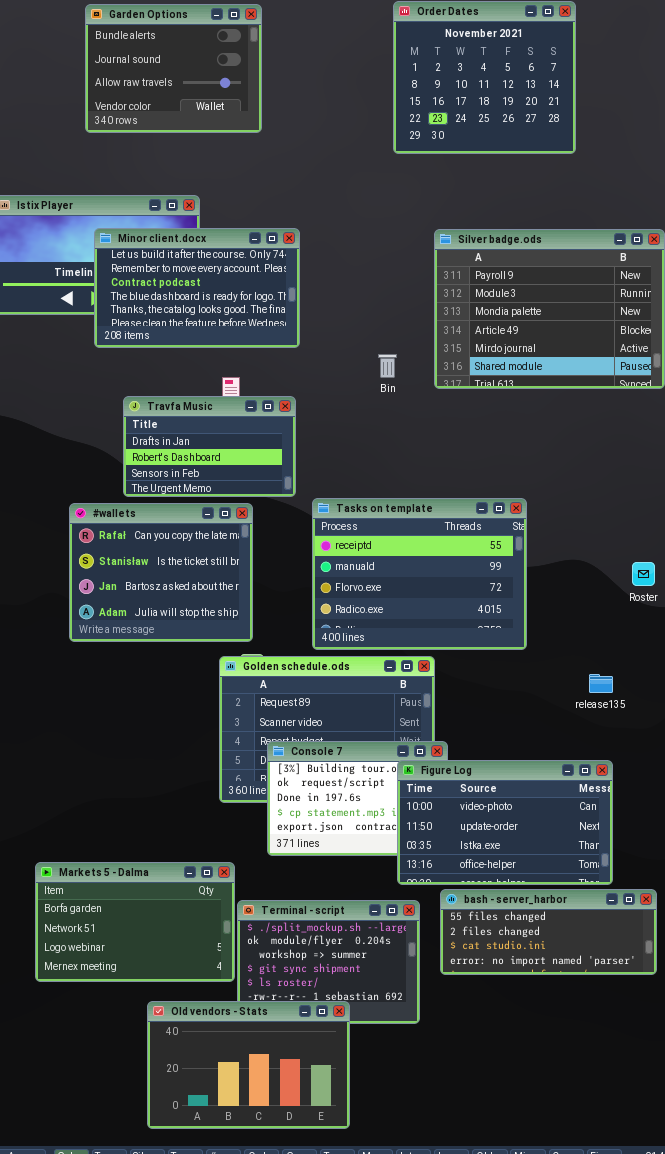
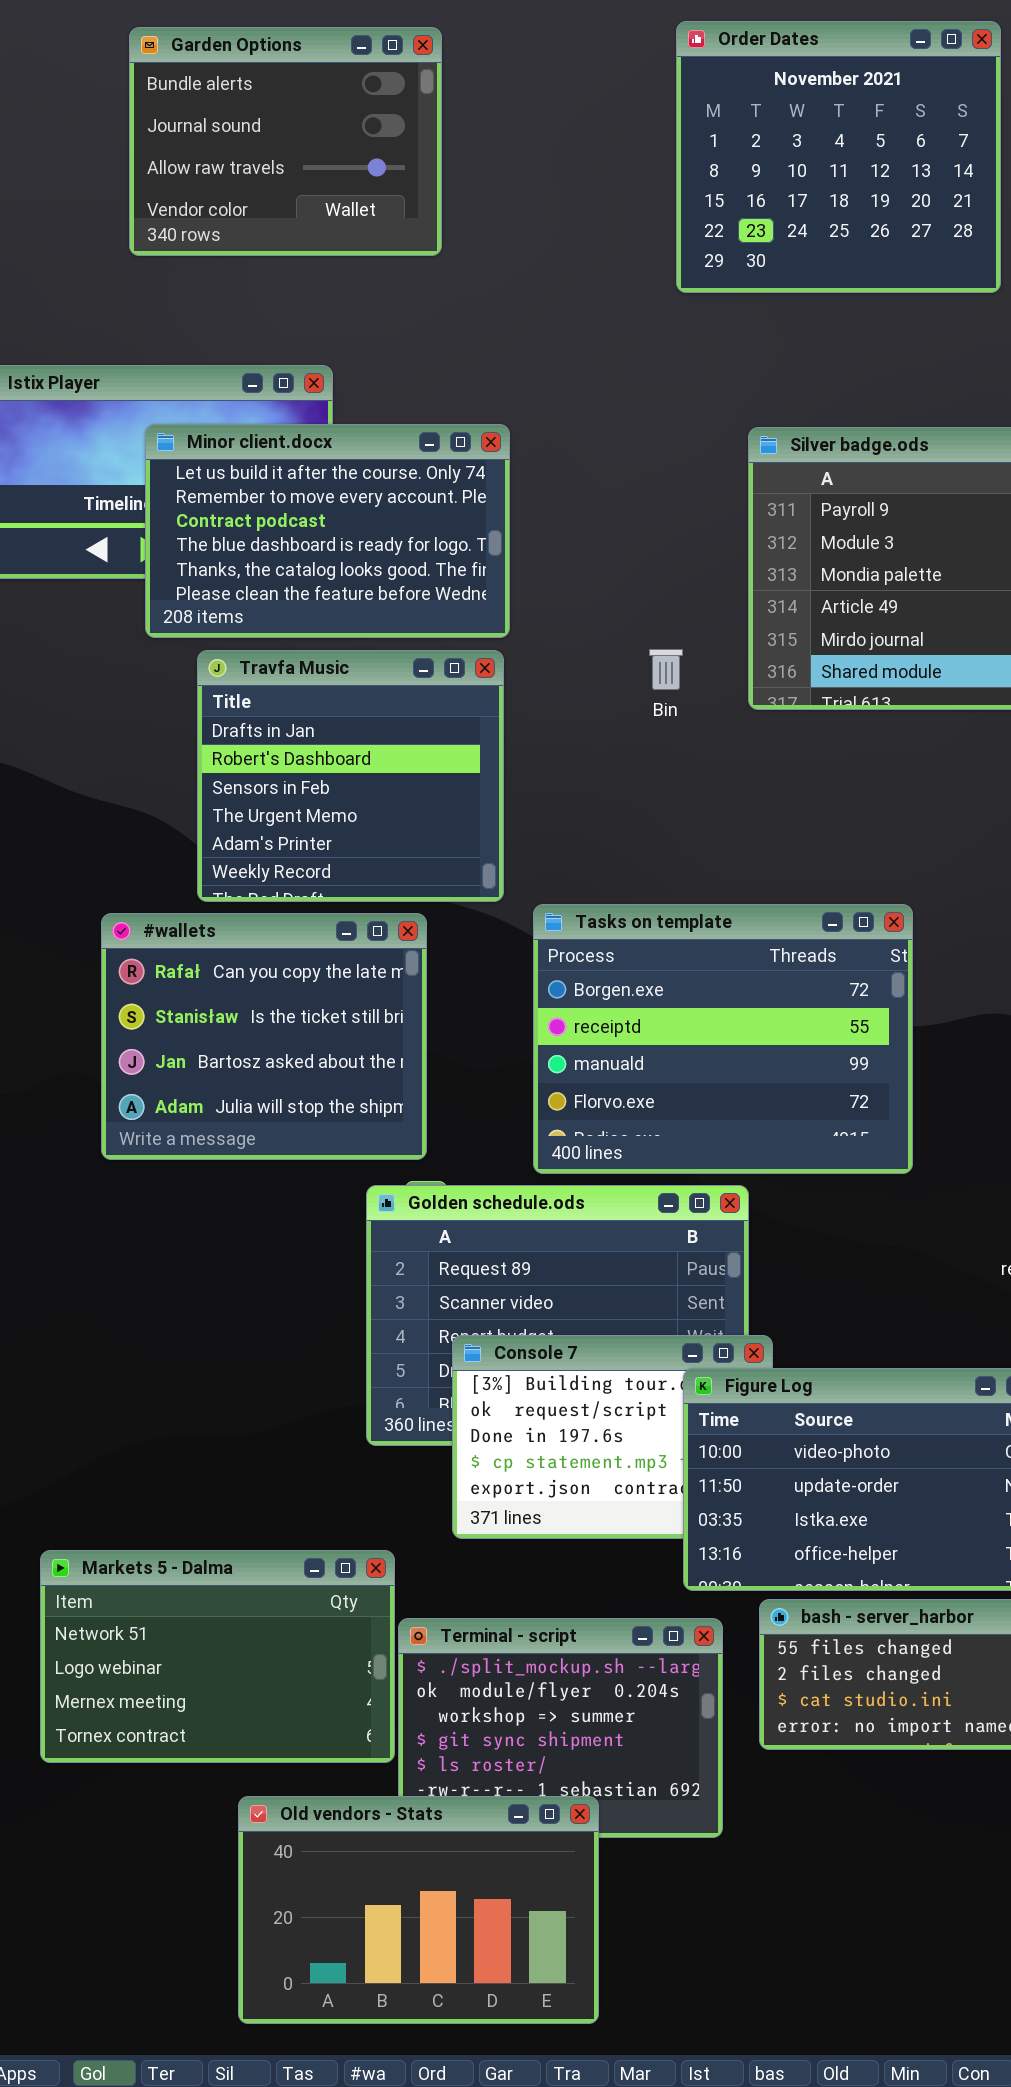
Travfa Music: [123,396,296,497] -> [197,650,504,902], resized
Tasks on template: [312,498,527,650] -> [533,904,913,1174], scrolled up 1 row
Markets 5 - Dalma: [35,862,235,982] -> [40,1550,395,1763], scrolled down 1 row

